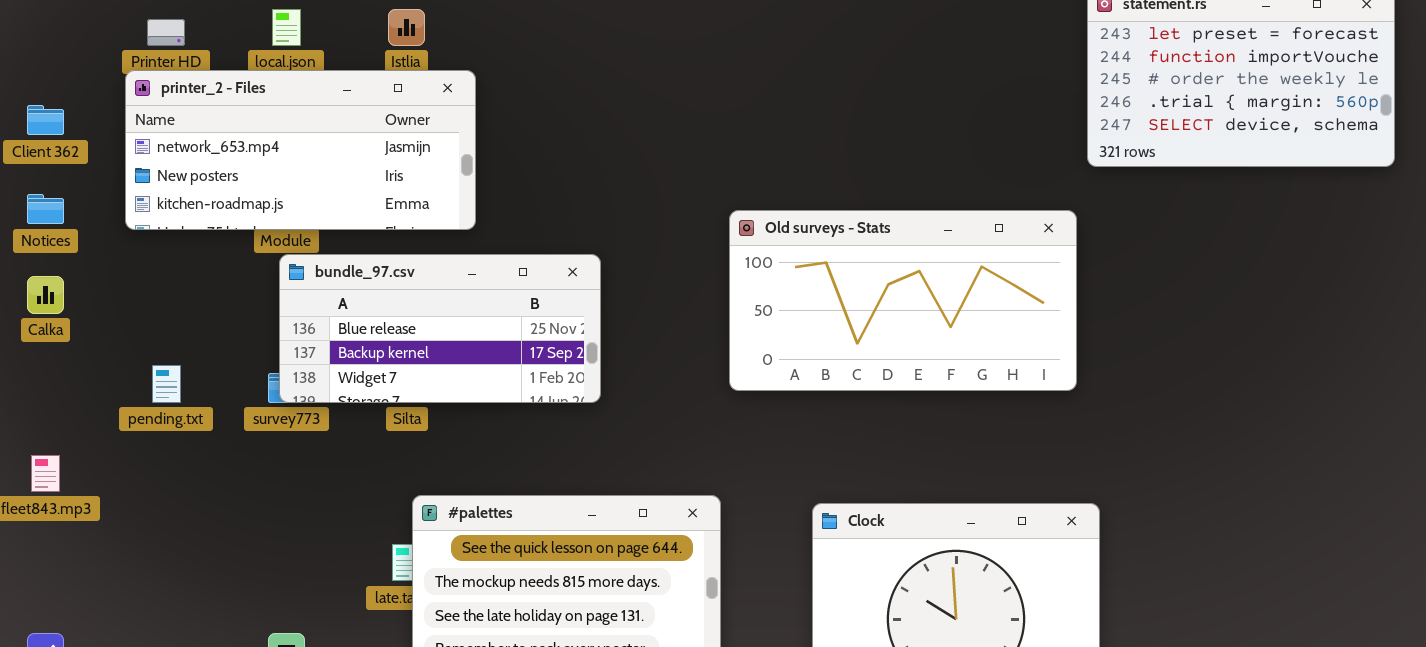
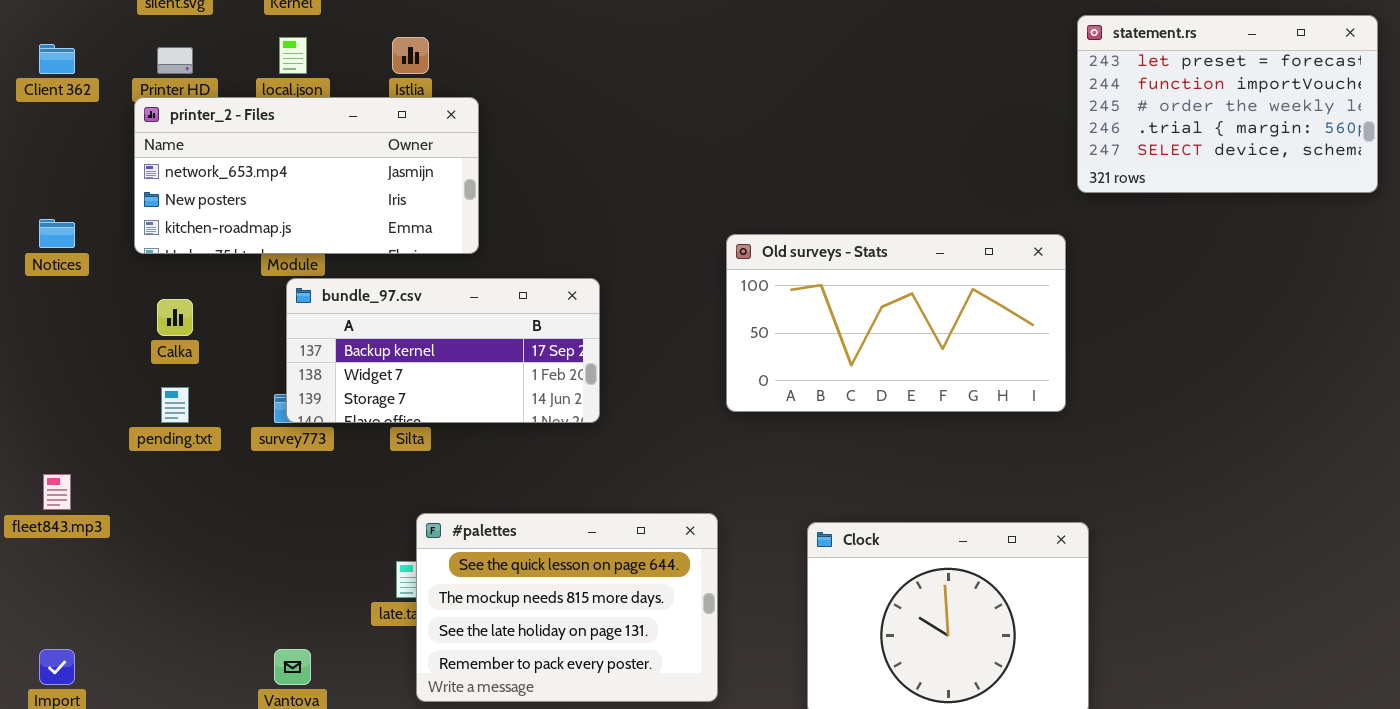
Client 362: [27,105,64,135] -> [39,44,75,74], moved
bundle_97.csv: [279,254,601,403] -> [286,278,600,423], scrolled down 1 row
Calka: [27,276,64,314] -> [157,299,193,336], moved

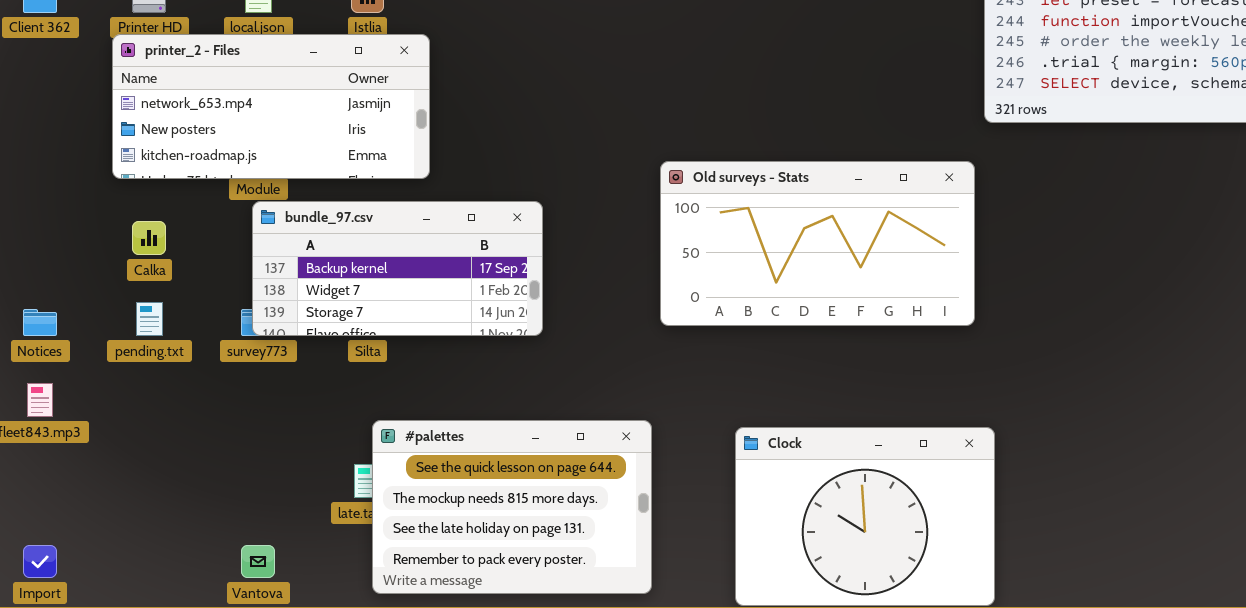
Notices: [39,219,75,248] -> [23,309,57,336], moved

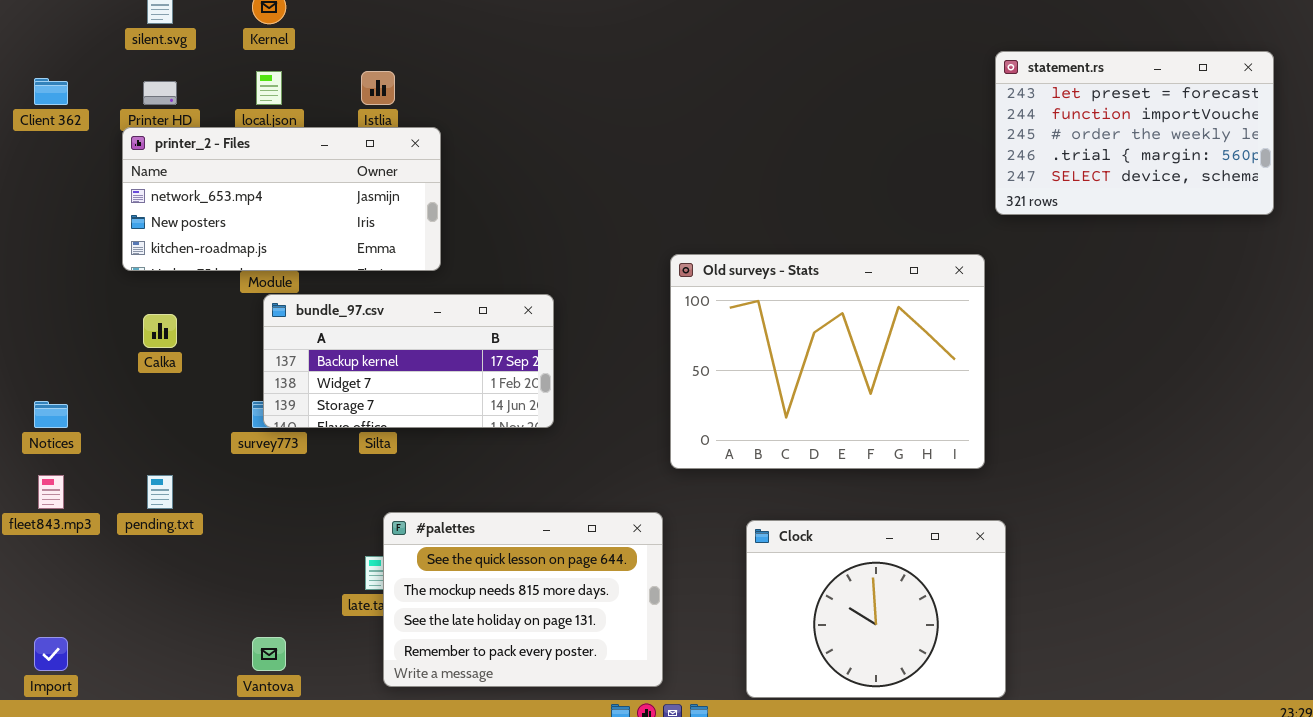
Old surveys - Stats: [660,161,975,326] -> [670,254,985,469], resized
pending.txt: [136,302,163,336] -> [147,475,173,509], moved

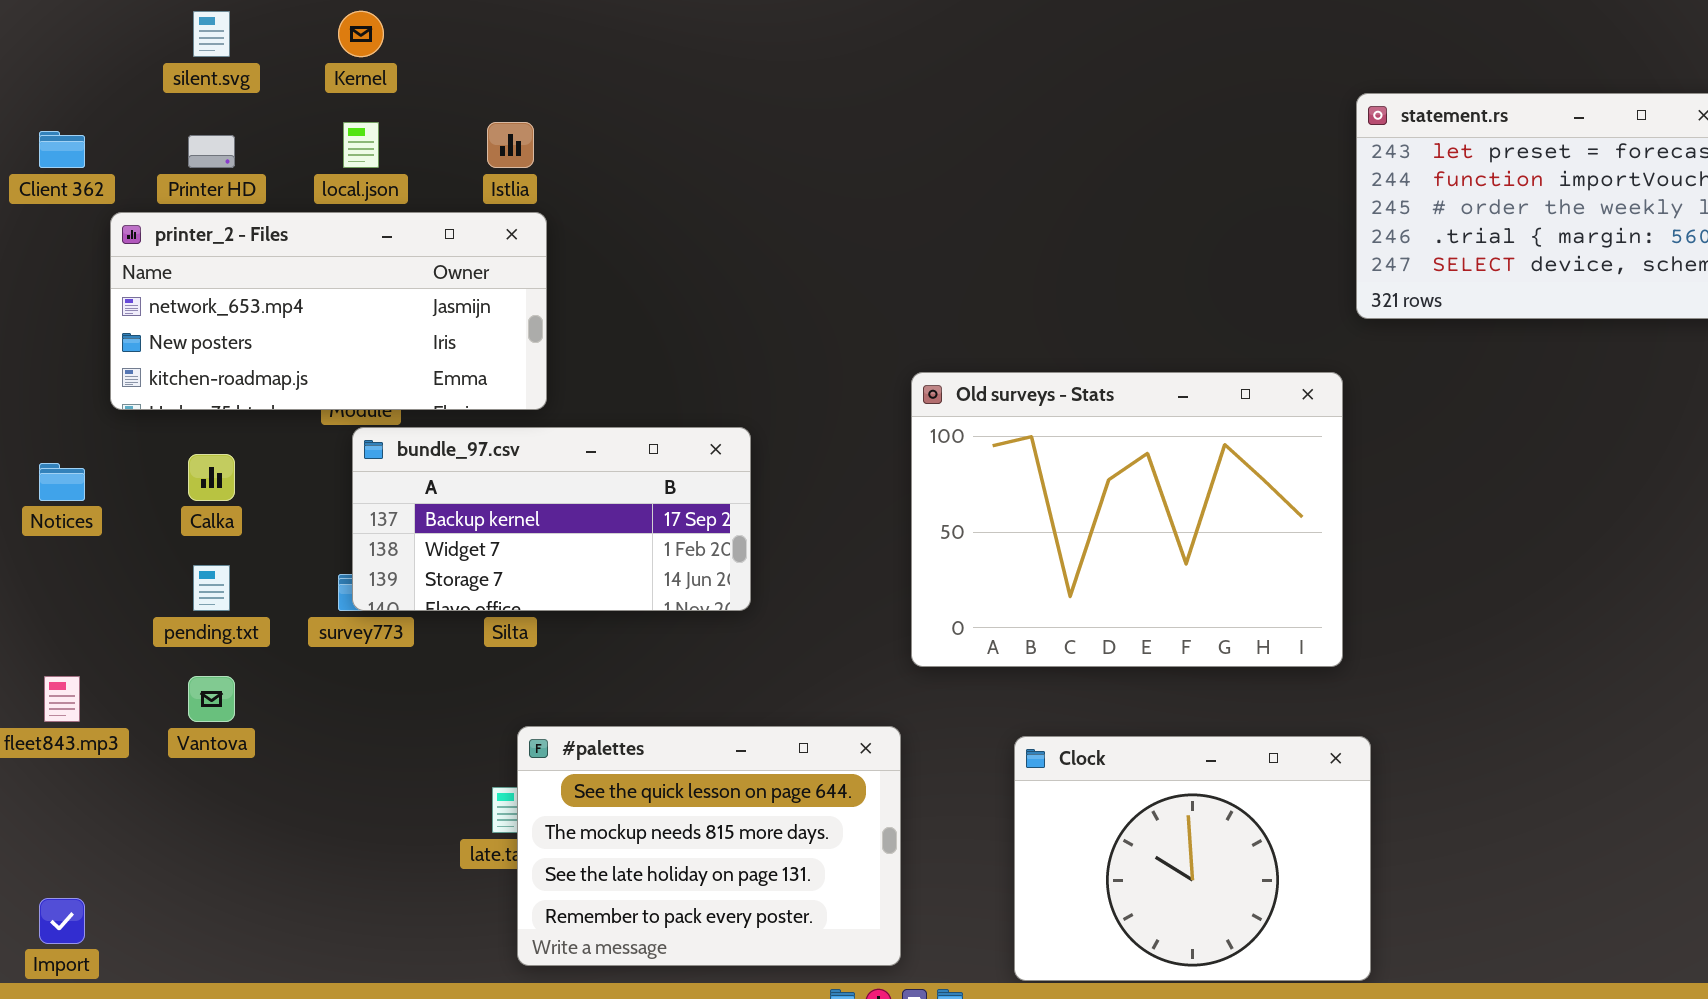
printer_2 - Files: [122,127,441,271] -> [110,212,547,410], moved
Notices: [34,401,68,428] -> [39,463,85,501], moved
pending.txt: [147,475,173,509] -> [193,565,230,611], moved
Vantova: [252,637,286,671] -> [188,676,235,722], moved

